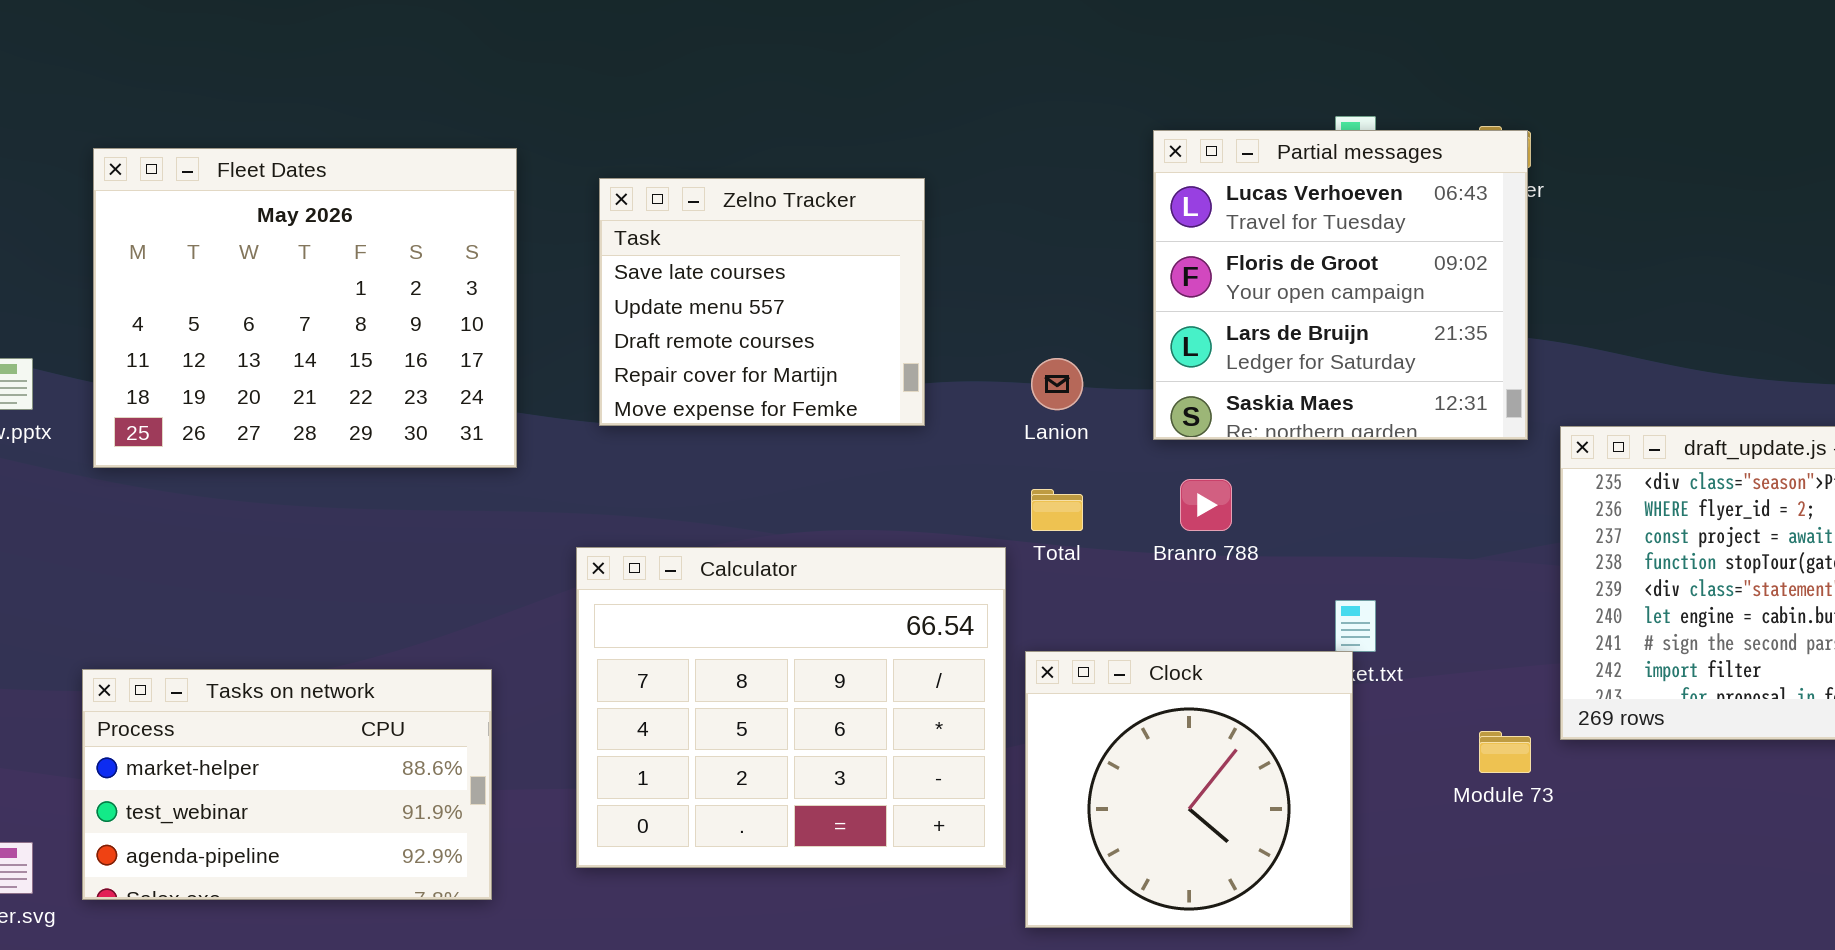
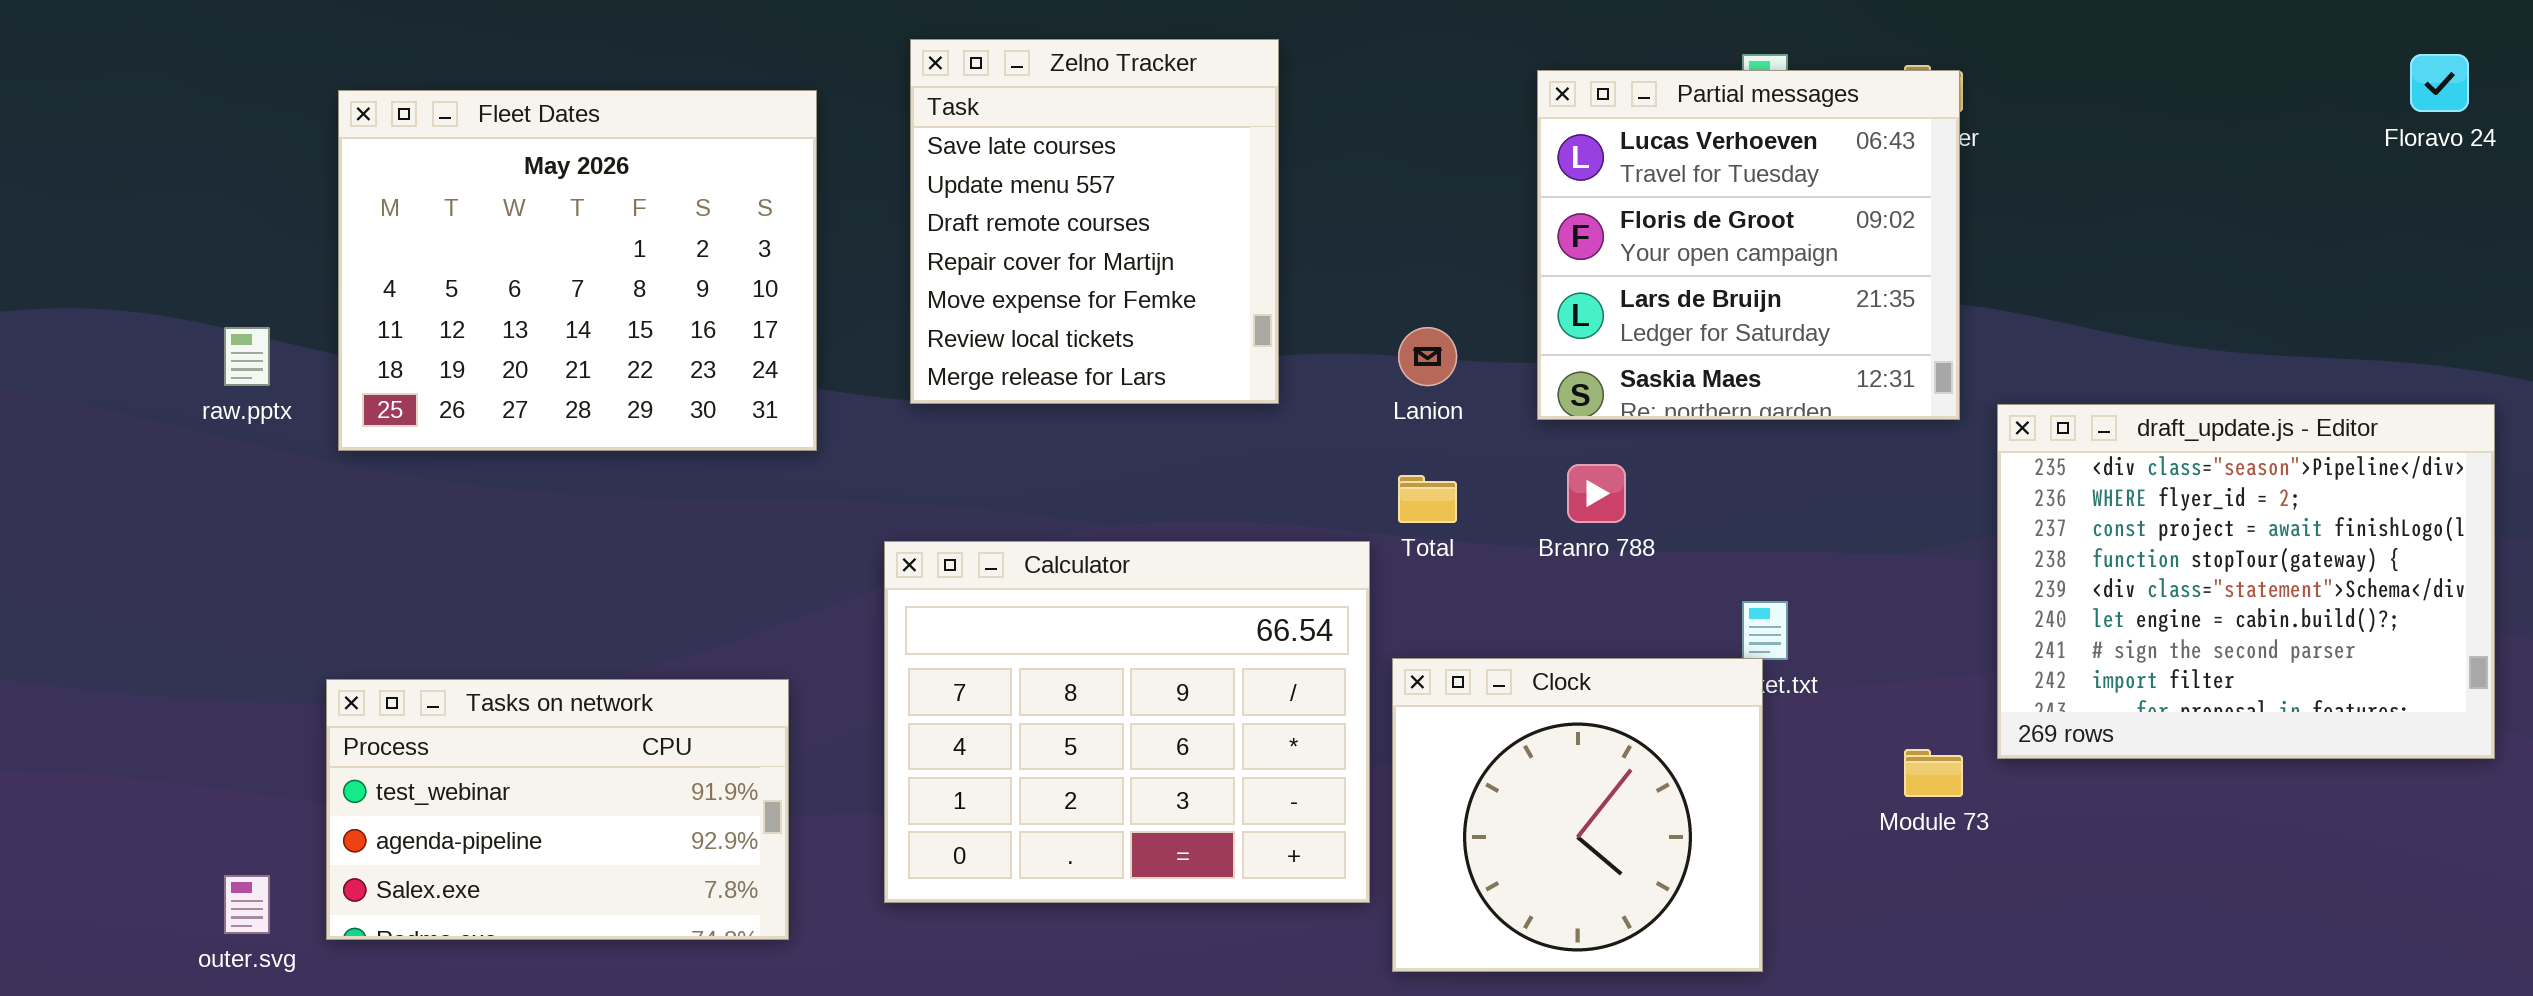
Zelno Tracker: [599,178,925,426] -> [910,39,1279,404], resized
Tasks on network: [82,669,492,900] -> [326,679,789,940], scrolled down 1 row

